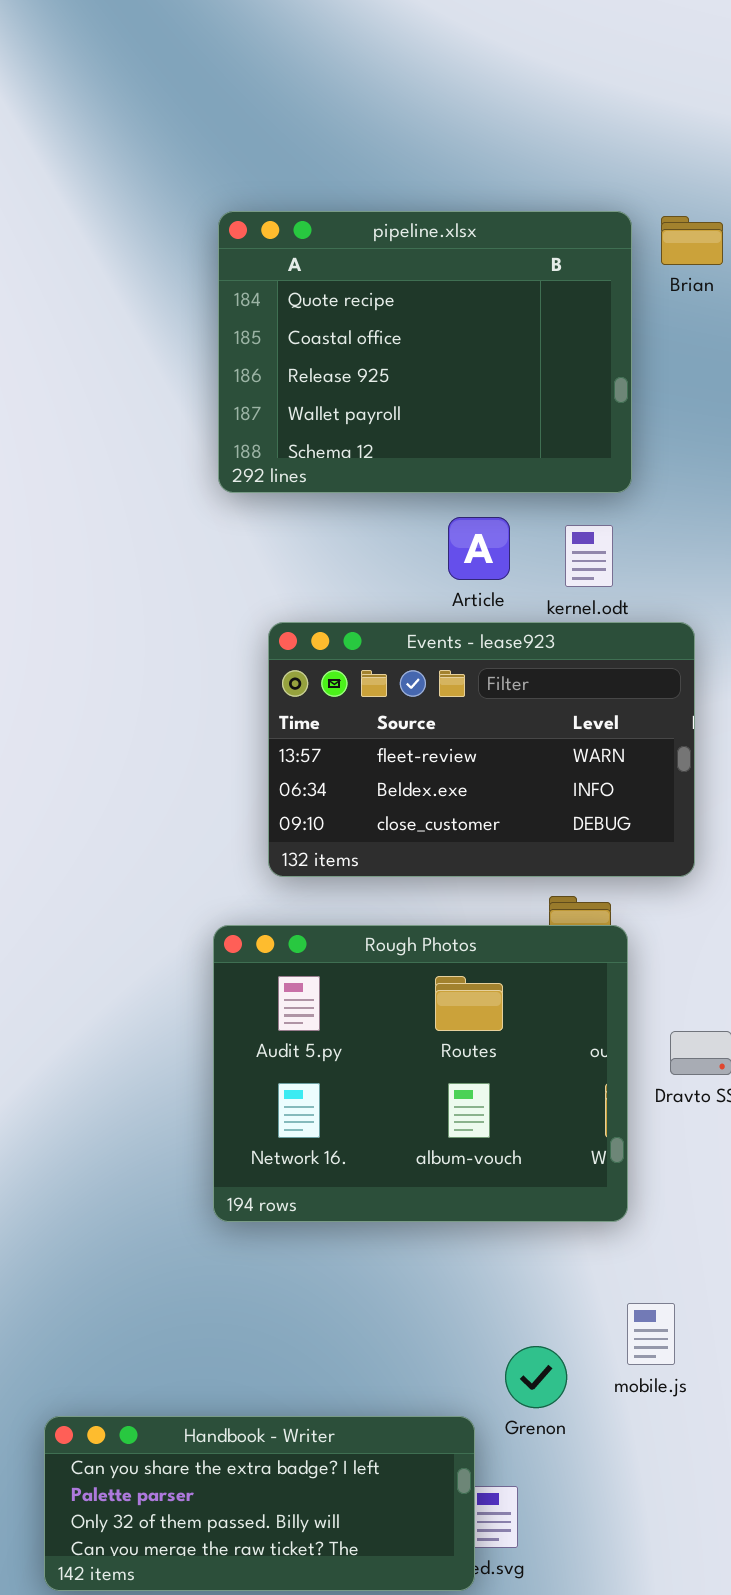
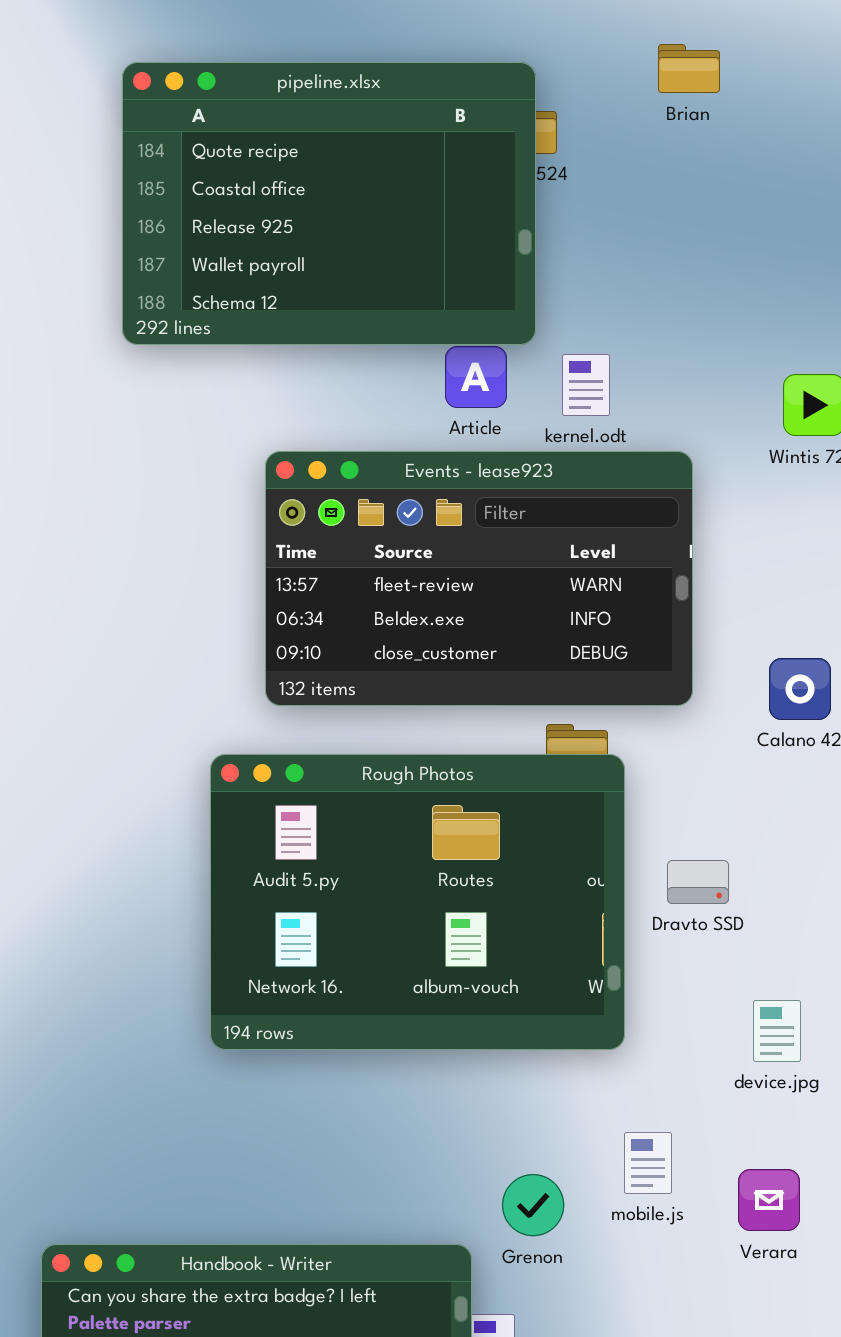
pipeline.xlsx: [218,211,632,493] -> [122,62,536,345], moved

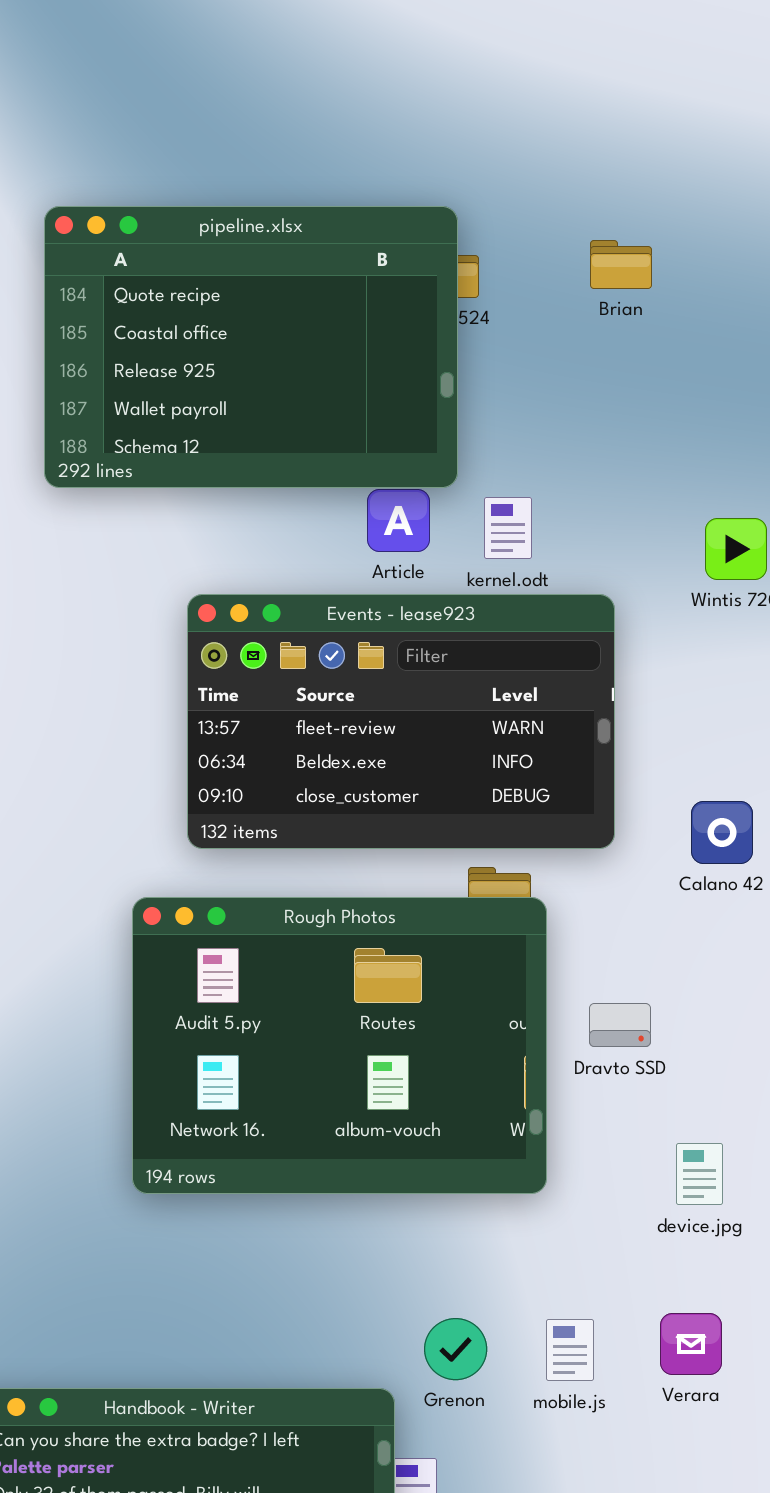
Brian: [658,44,720,93] -> [590,240,652,289], moved
mobile.js: [624,1132,672,1194] -> [546,1319,594,1381], moved

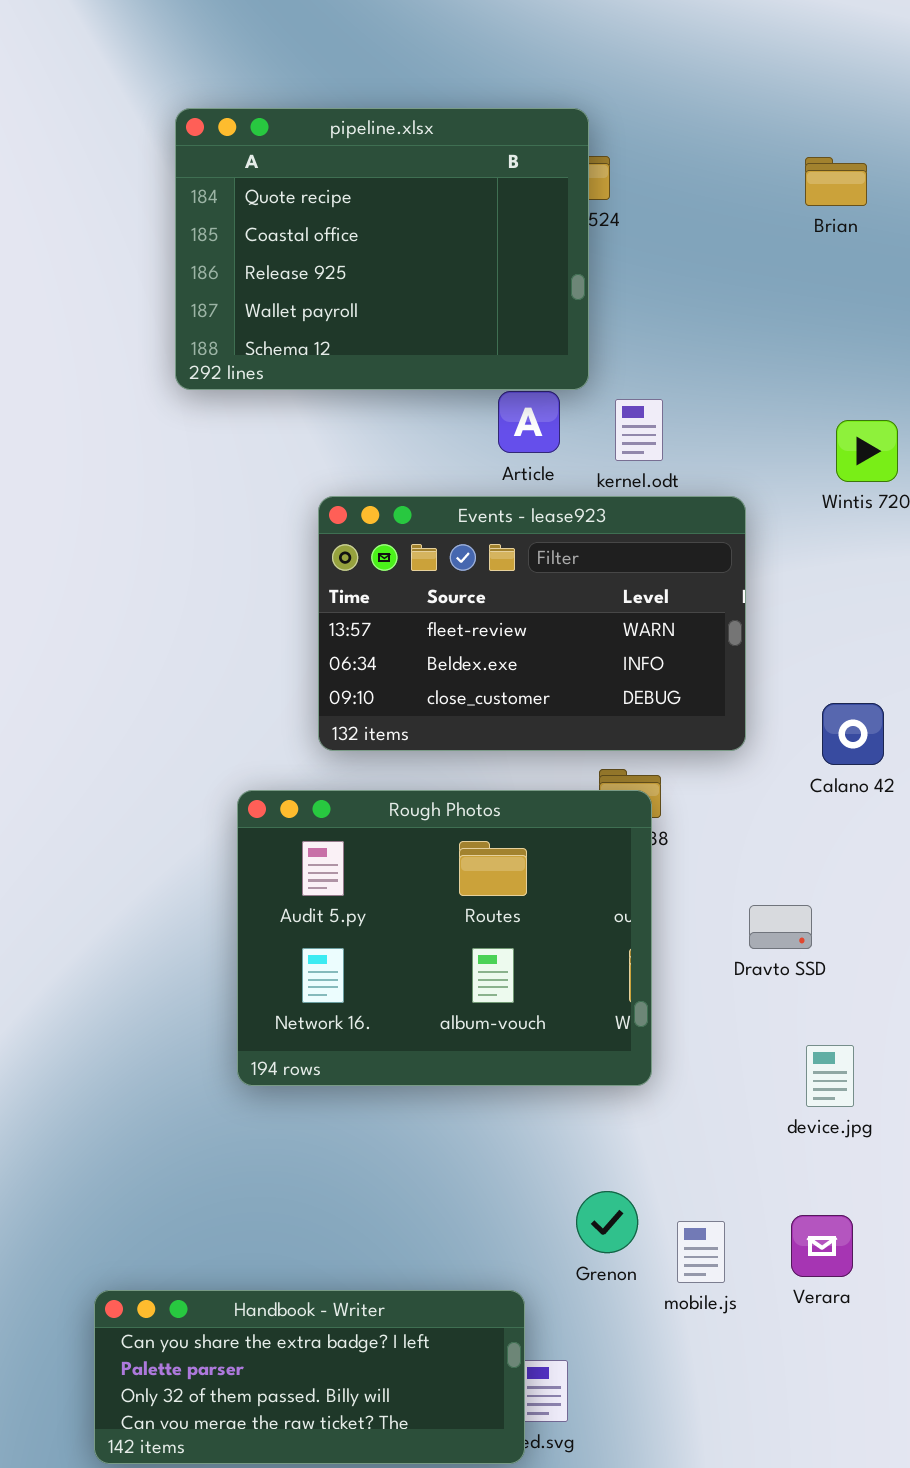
Brian: [590,240,652,289] -> [805,157,867,206], moved
Rough Photos: [132,897,547,1194] -> [237,790,652,1086], moved
Dravto SSD: [589,1003,651,1047] -> [749,905,812,949], moved
Grenon: [424,1318,487,1380] -> [576,1191,638,1253], moved

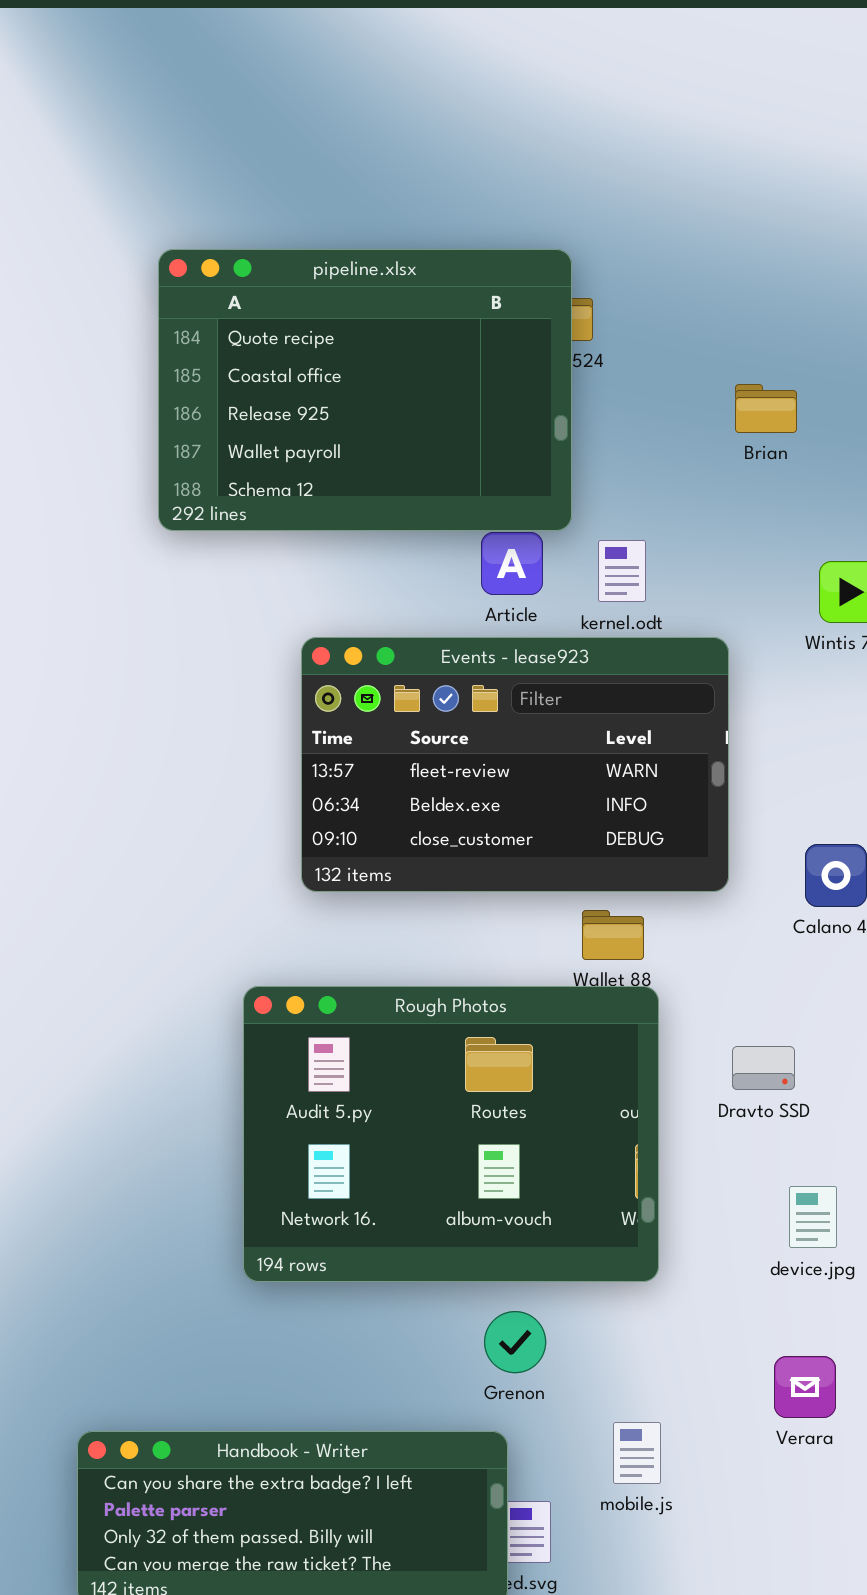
Brian: [805,157,867,206] -> [735,384,797,433], moved
Rough Photos: [237,790,652,1086] -> [243,986,659,1282], moved
Grenon: [576,1191,638,1253] -> [484,1311,546,1373], moved
mobile.js: [677,1221,725,1283] -> [613,1422,661,1484], moved

